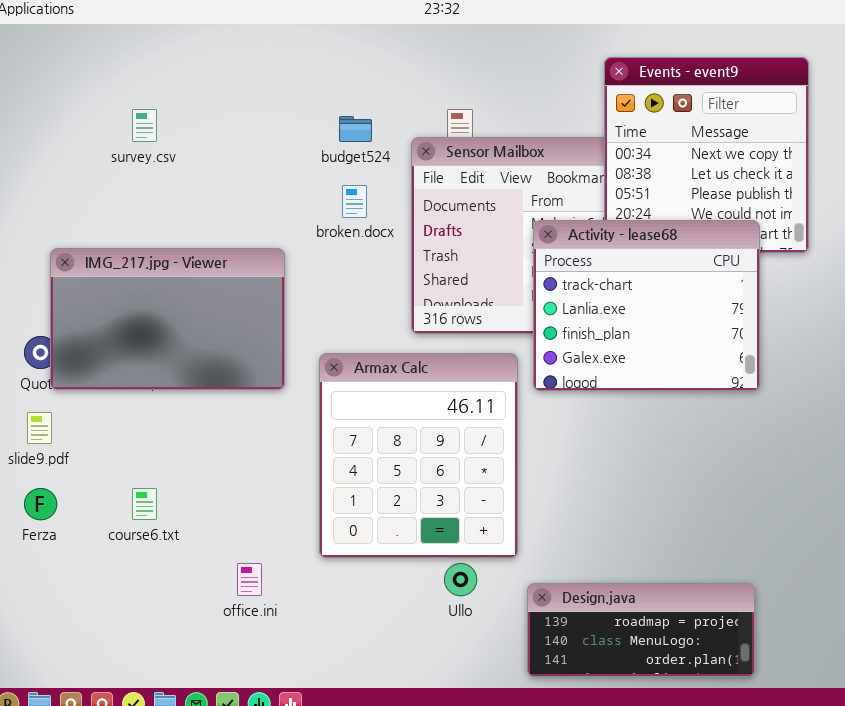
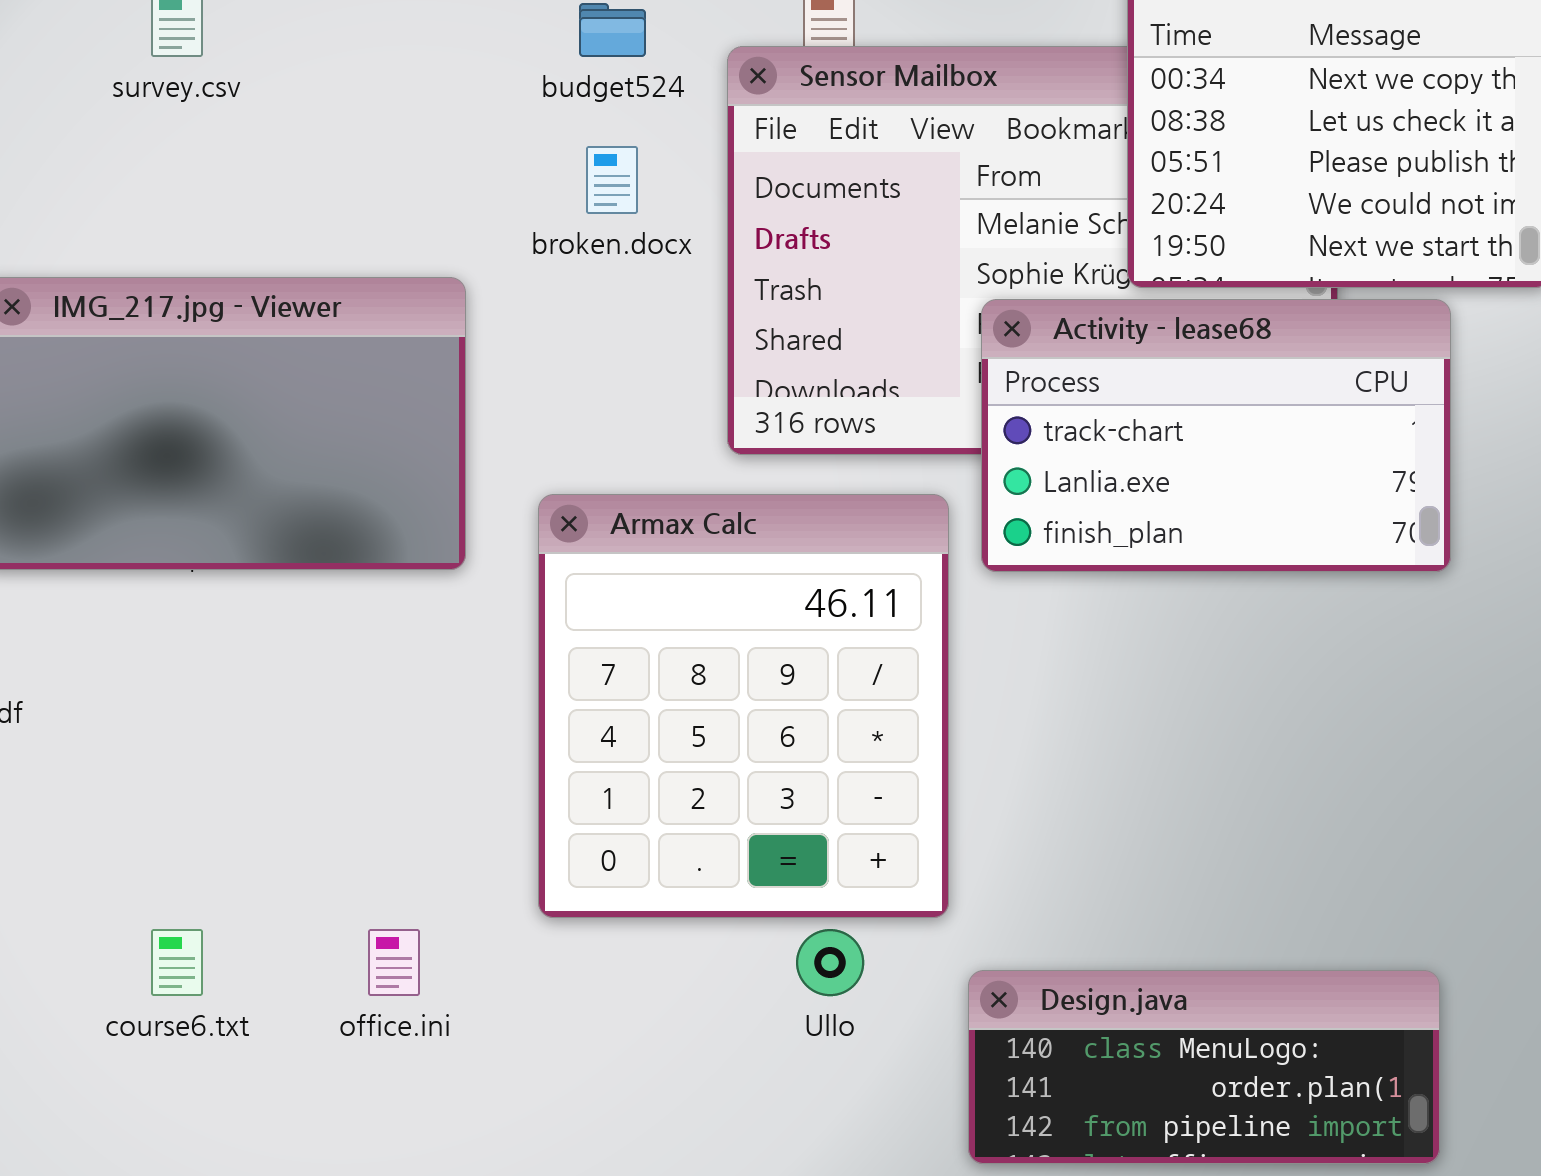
Activity - lease68: [533,220,760,391] -> [981,299,1451,572], resized
course6.txt: [132,488,157,520] -> [151,929,203,996], moved
Design.java: [527,583,755,677] -> [968,970,1440,1164], scrolled down 1 row

